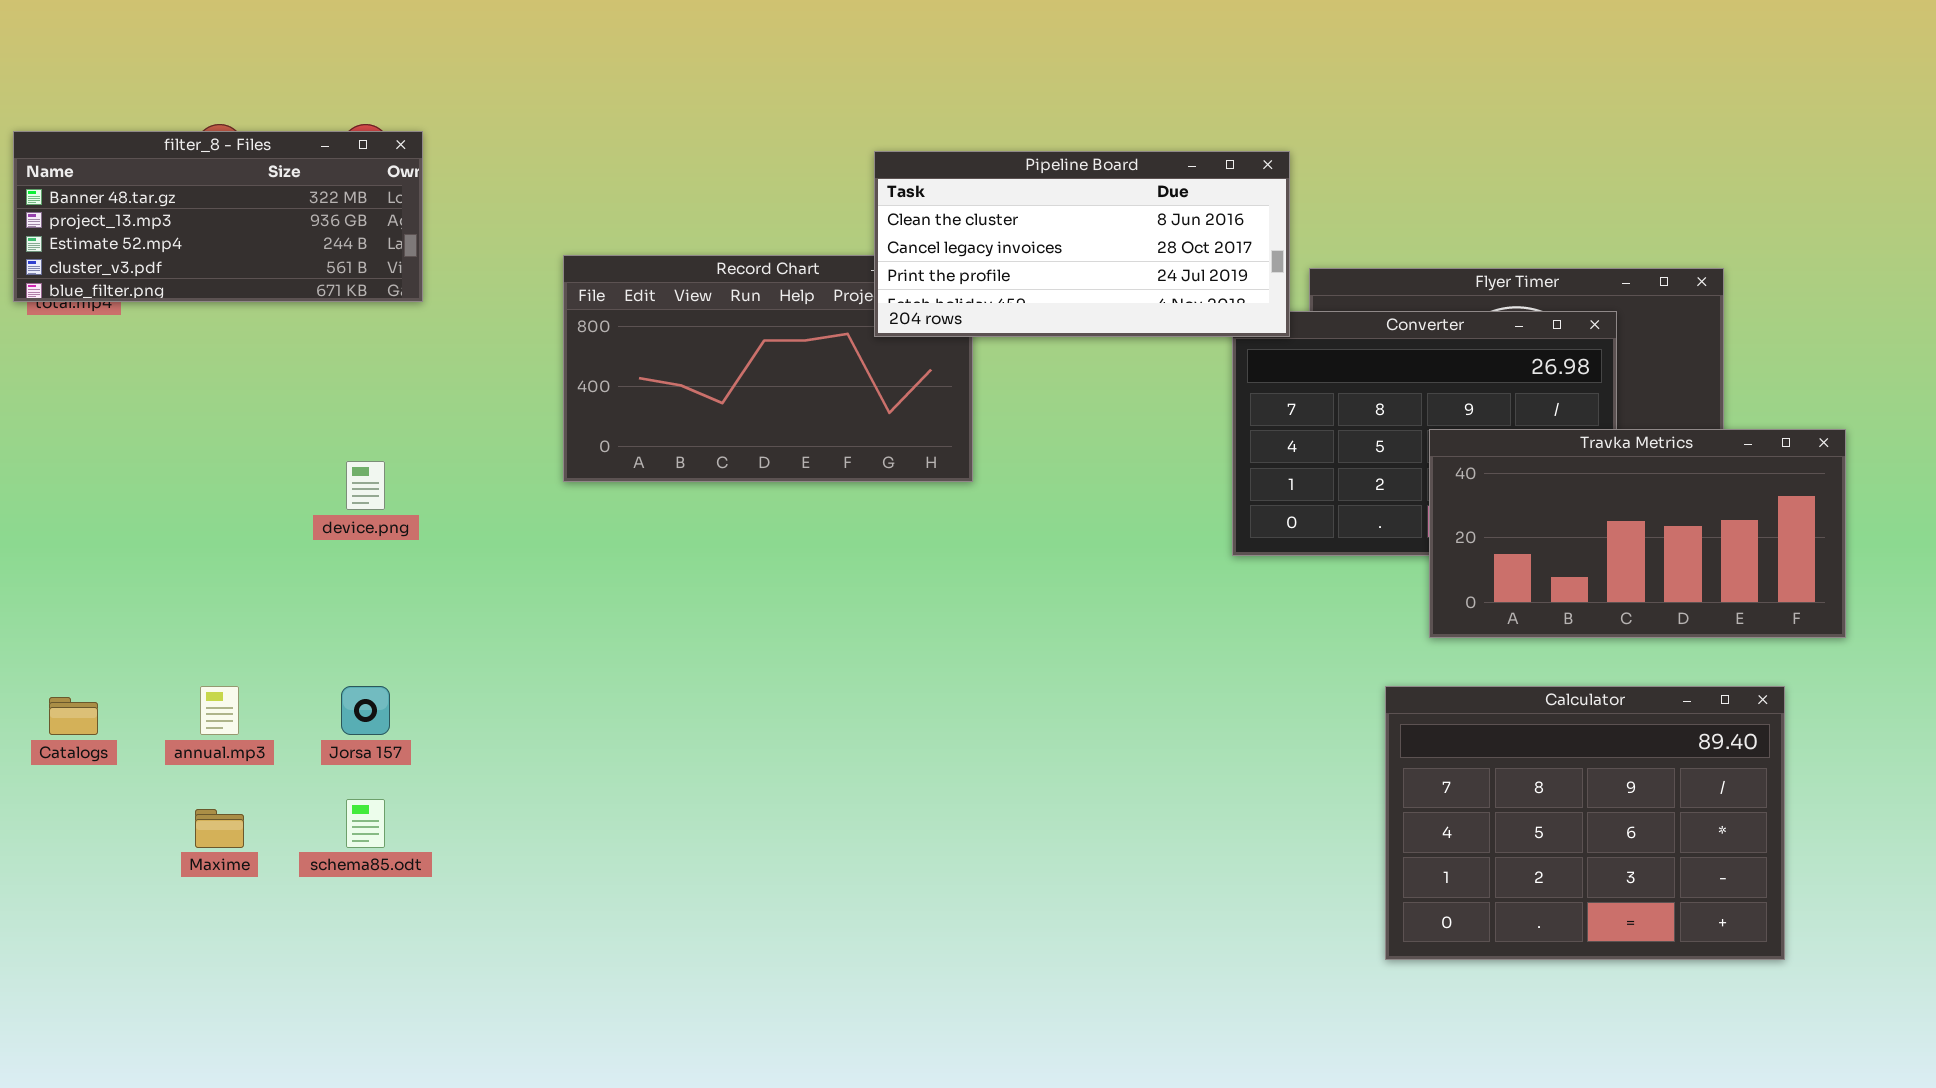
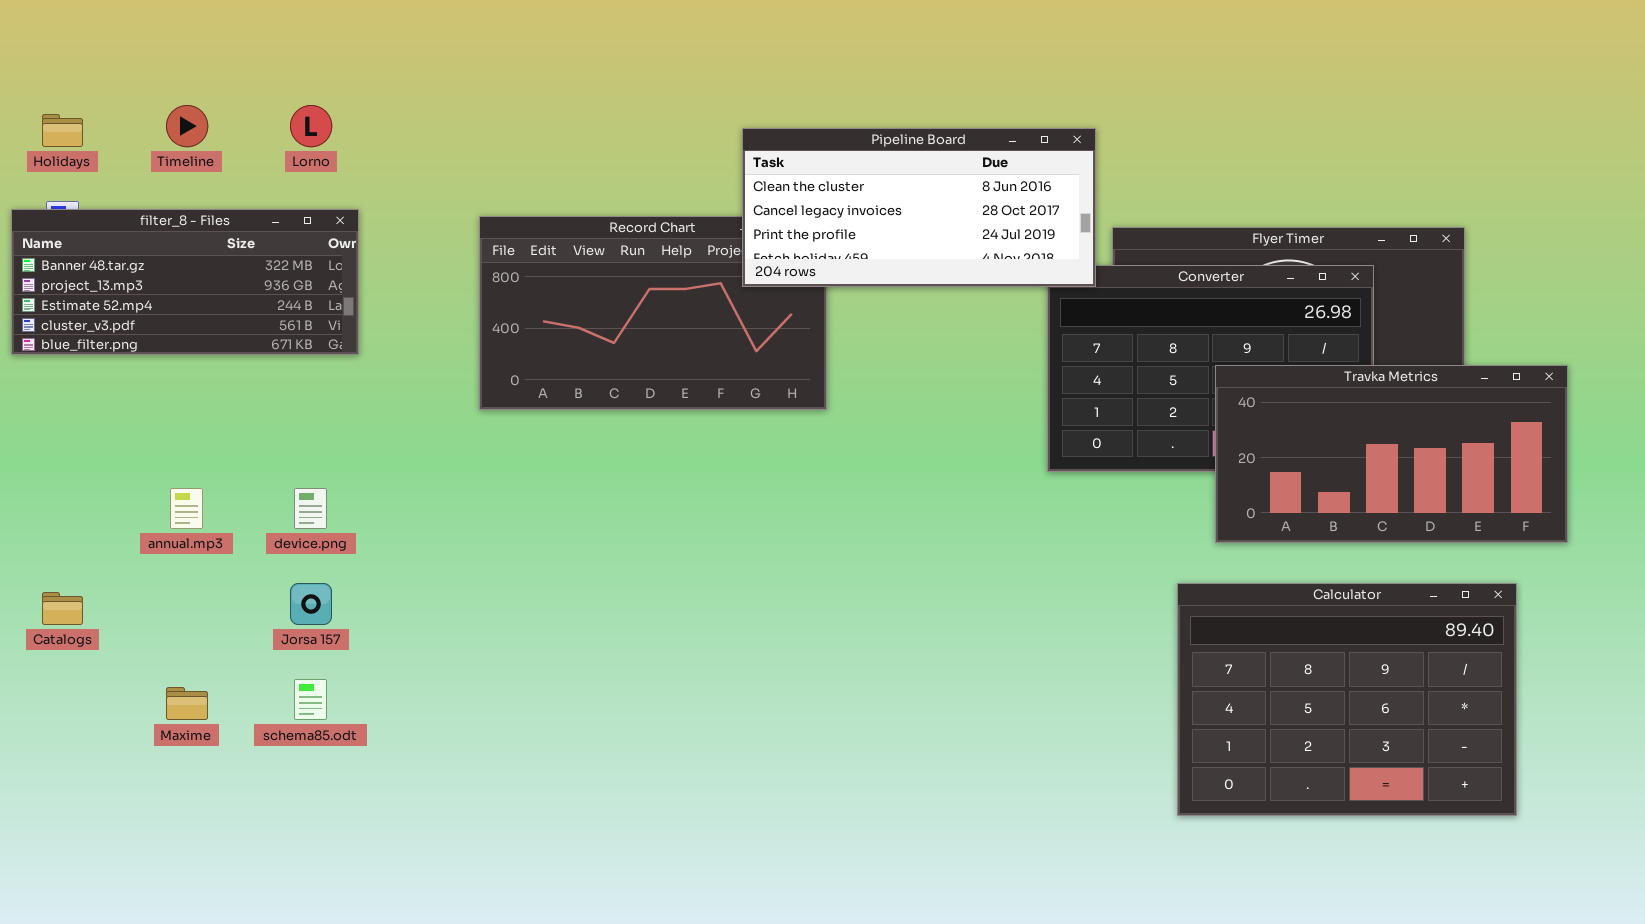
filter_8 - Files: [13,131,423,302] -> [11,209,359,355], moved
device.png: [346,461,385,510] -> [294,488,327,529], moved
annual.mp3: [200,686,239,735] -> [170,488,203,529], moved

